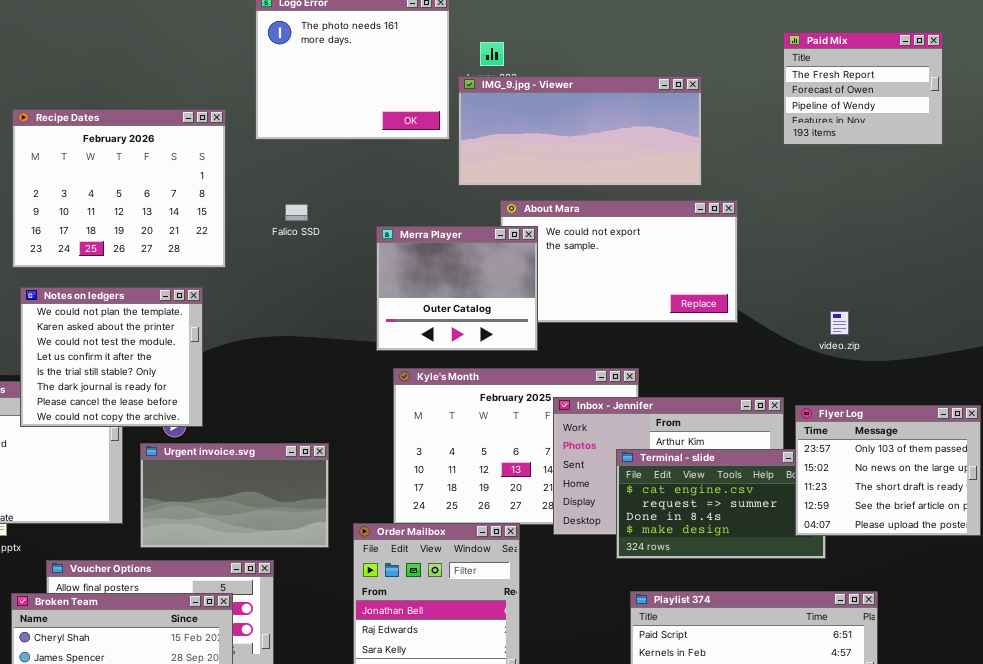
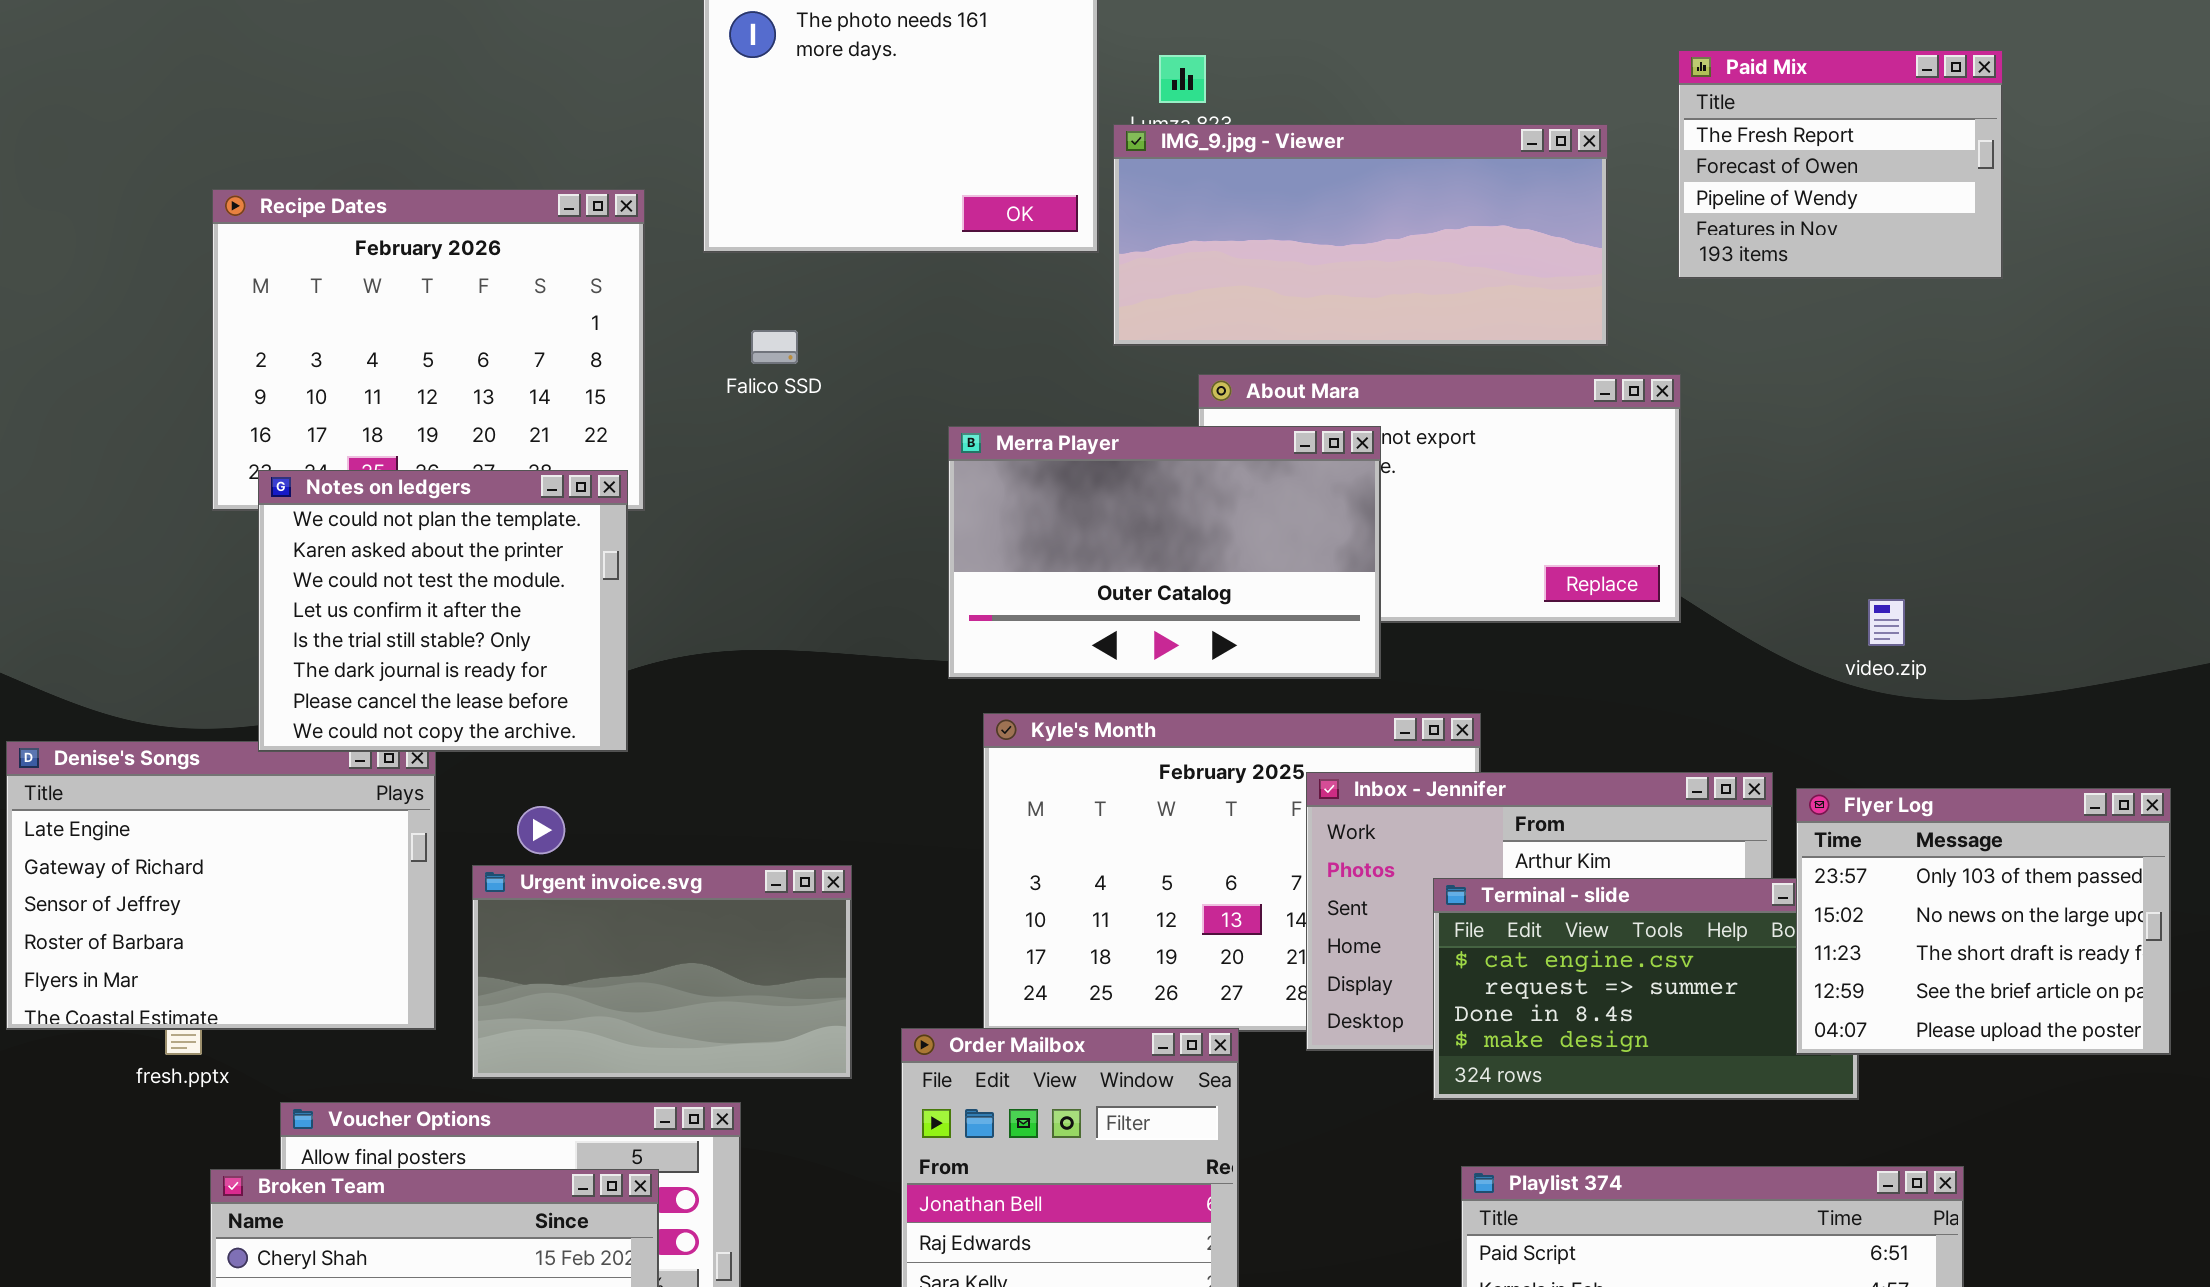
Paid Mix: [783,32,943,145] -> [1678,50,2003,279], moved
Falico SSD: [285,204,308,221] -> [751,330,798,364], moved
Merra Player: [376,226,538,351] -> [948,426,1381,679], resized
Notes on ledgers: [20,287,203,427] -> [258,470,628,752], moved

